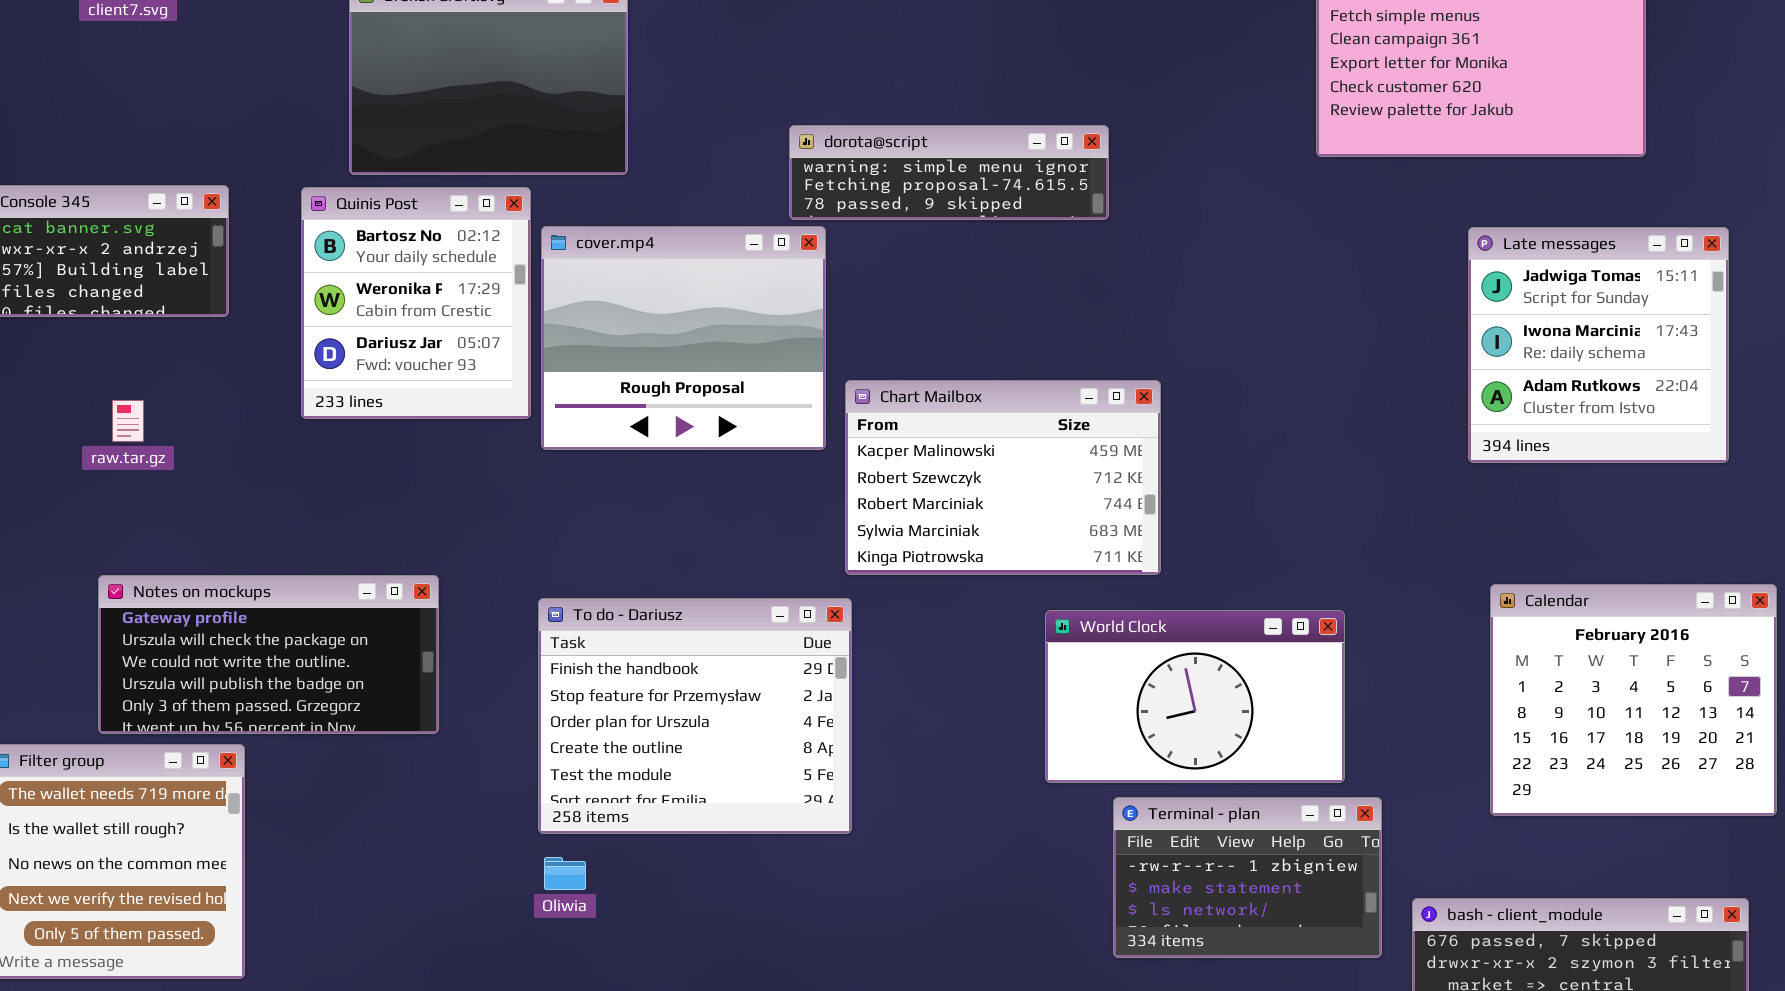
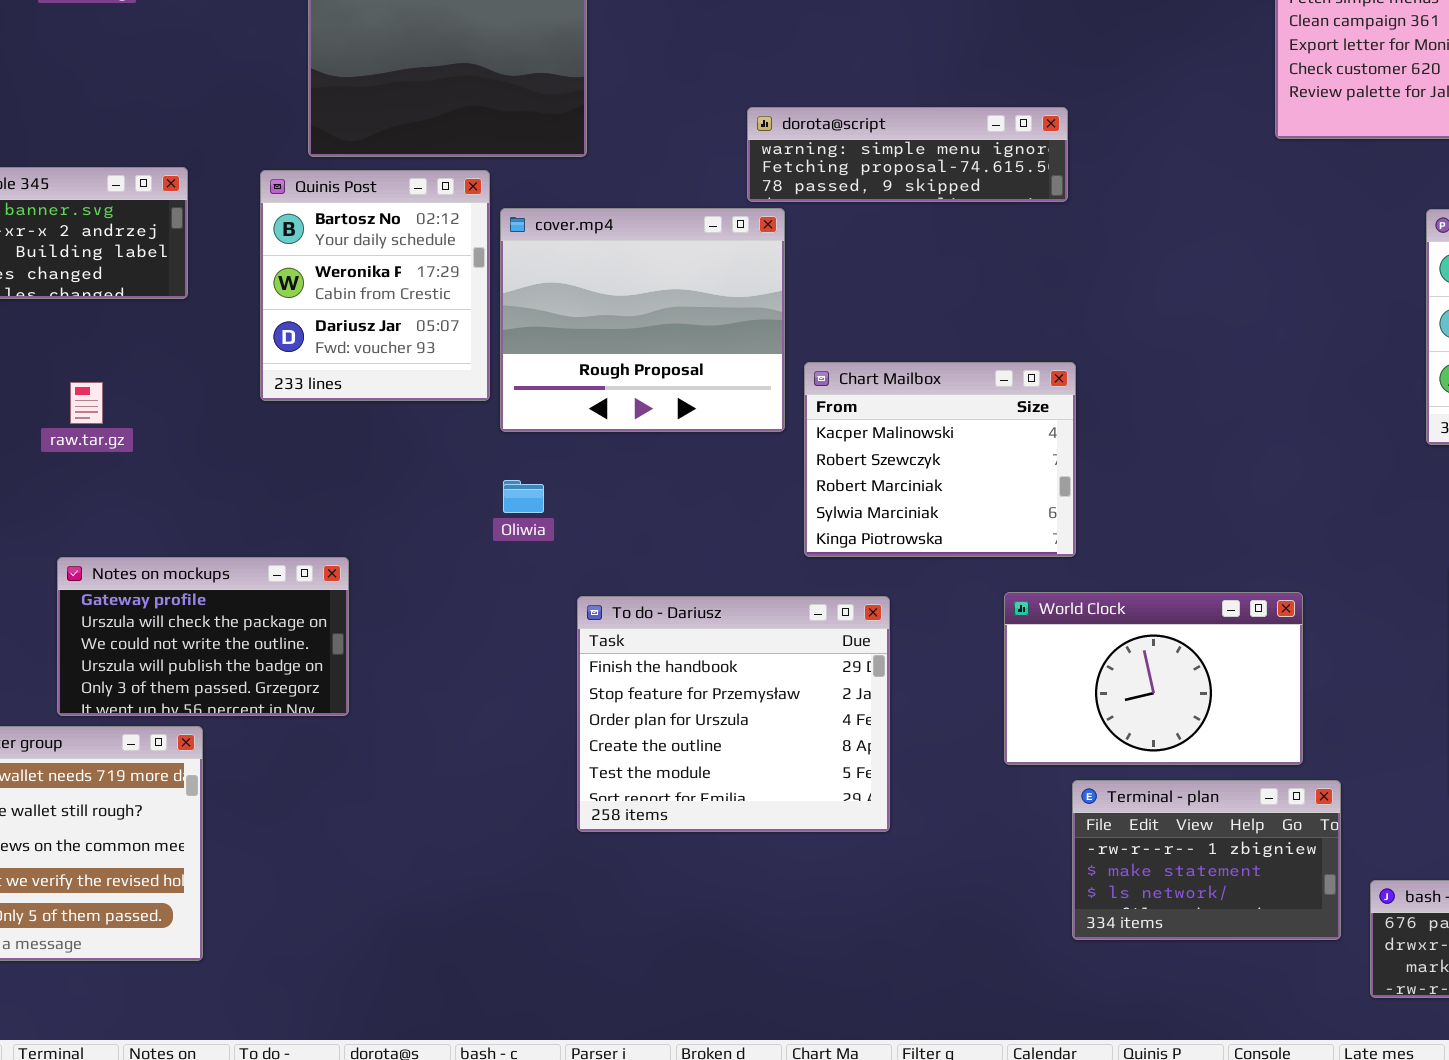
Chart Mailbox: [845,380,1161,575] -> [804,362,1076,557], resized
Notes on mockups: [98,575,439,734] -> [57,557,349,716], resized
To do - Dariusz: [538,598,852,834] -> [577,596,890,832], moved
Oliwia: [544,857,586,890] -> [503,480,544,513], moved

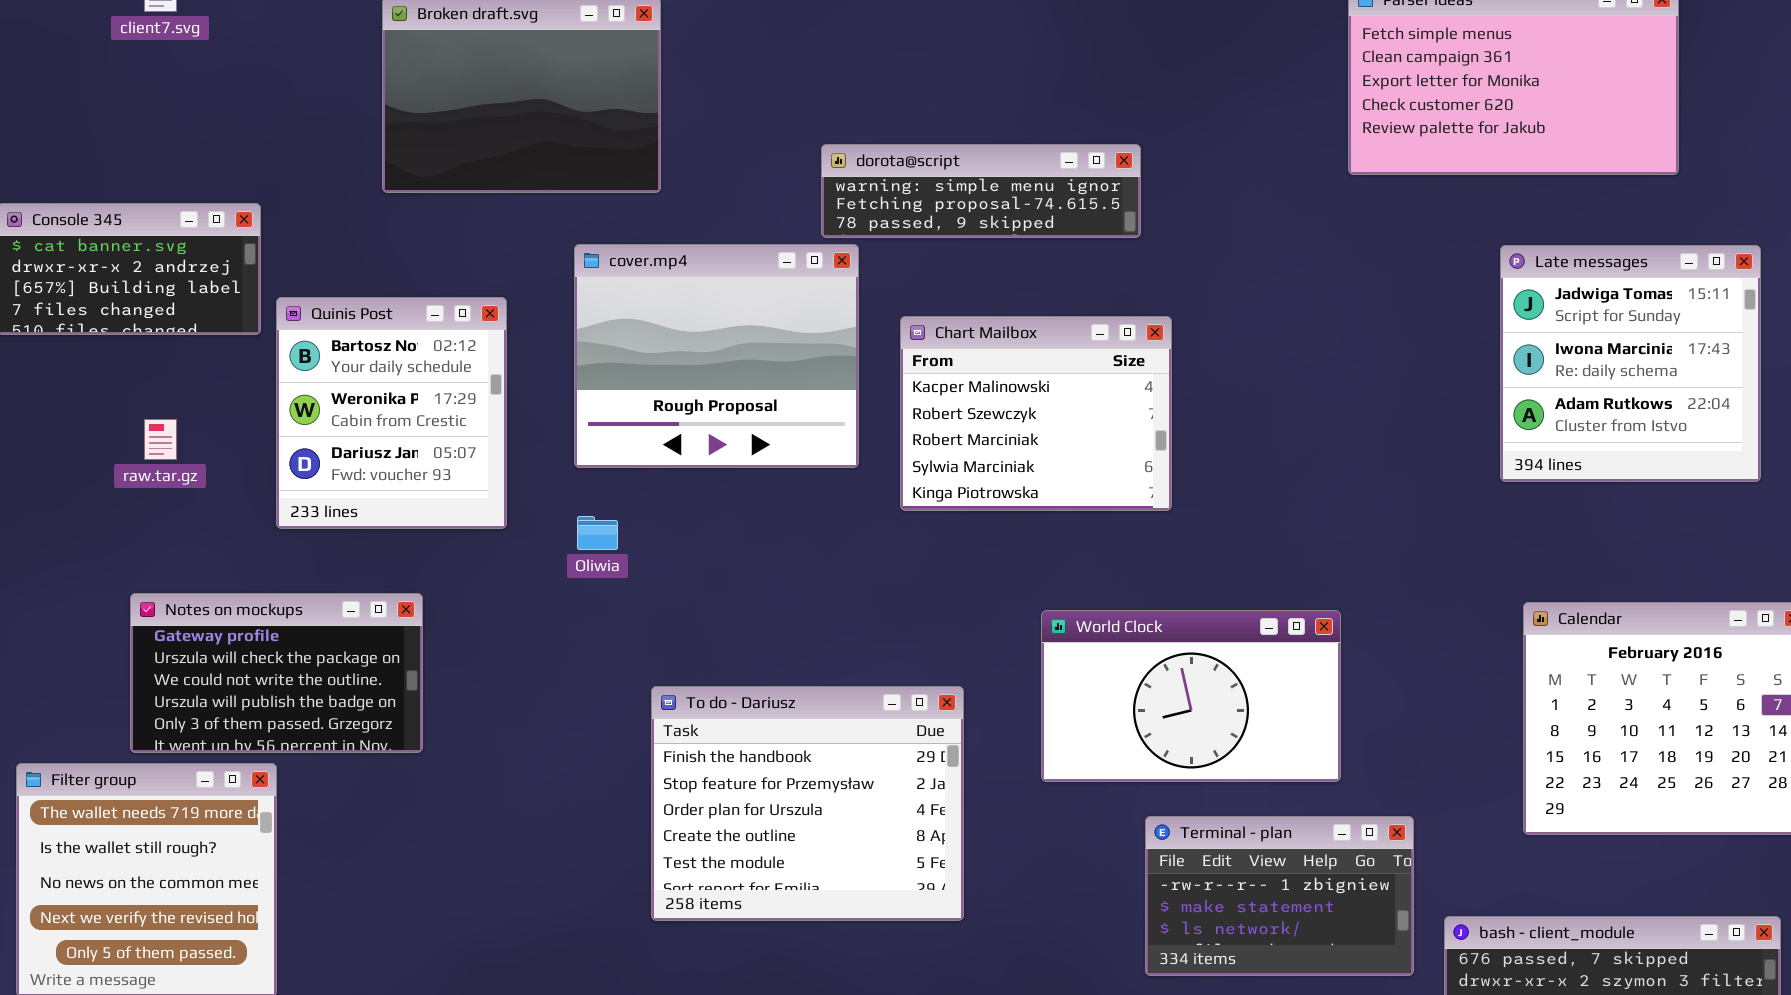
Quinis Post: [260,170,490,401] -> [276,297,507,529], moved
Chart Mailbox: [804,362,1076,557] -> [900,316,1172,511], moved
World Clock: [1004,592,1303,765] -> [1041,610,1341,782], moved
To do - Dariusz: [577,596,890,832] -> [651,686,964,921], moved

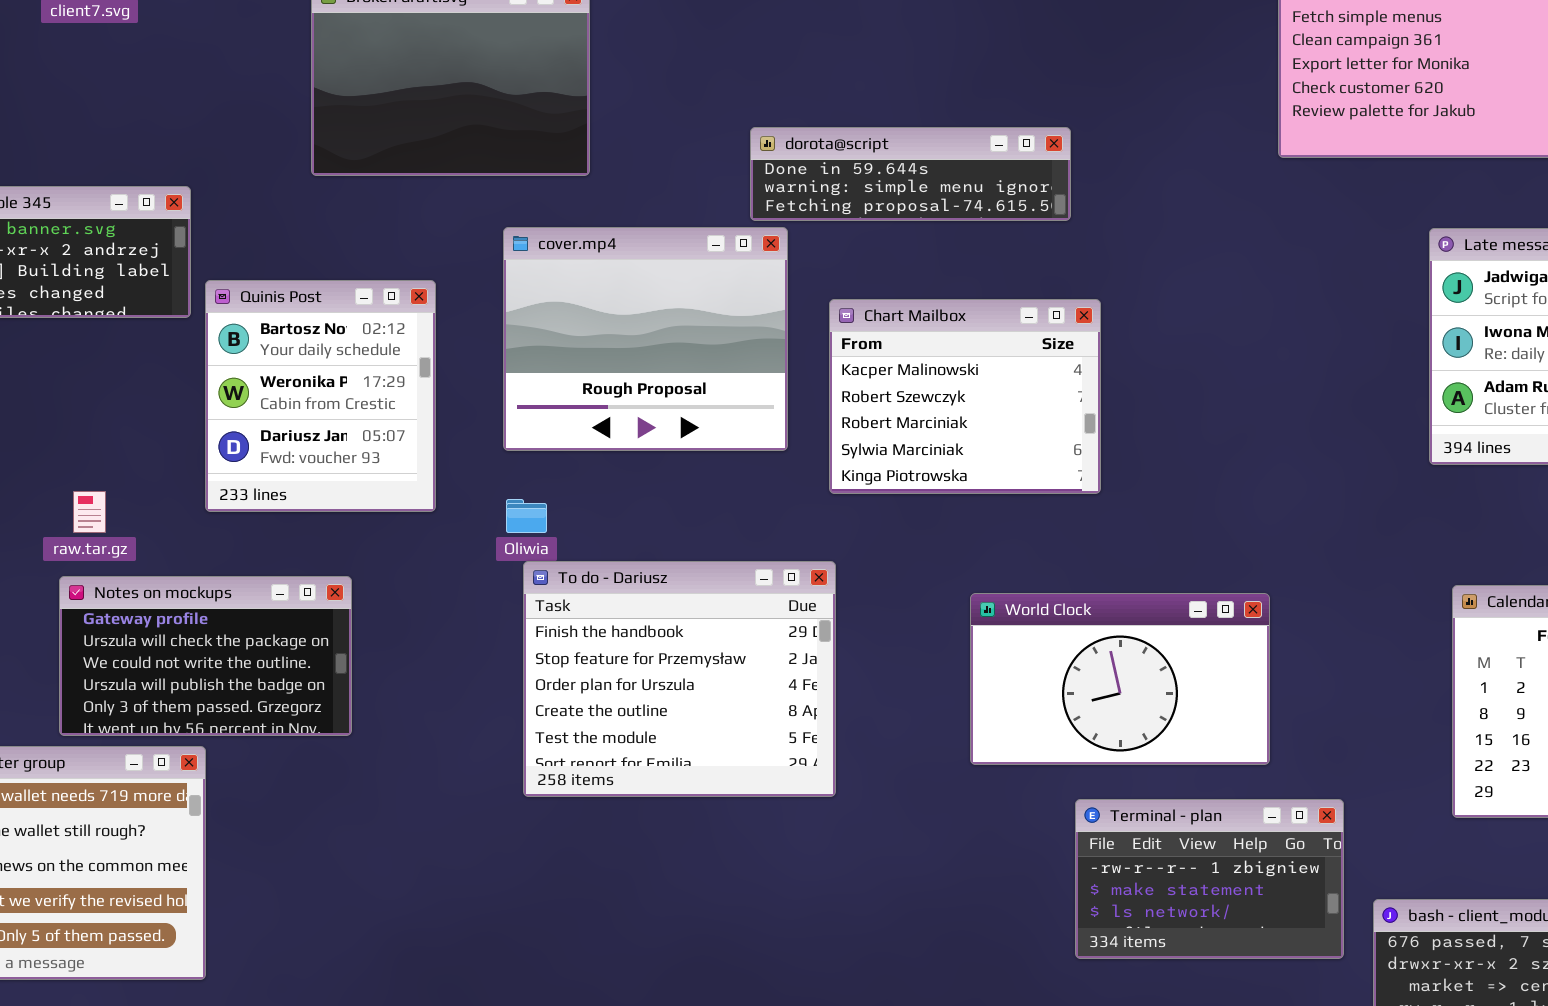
dorota@script: [821,144,1141,238] -> [750,127,1071,221], scrolled up 1 row
raw.tar.gz: [144,419,177,460] -> [73,491,106,533], moved
To do - Dariusz: [651,686,964,921] -> [523,561,836,797], moved

